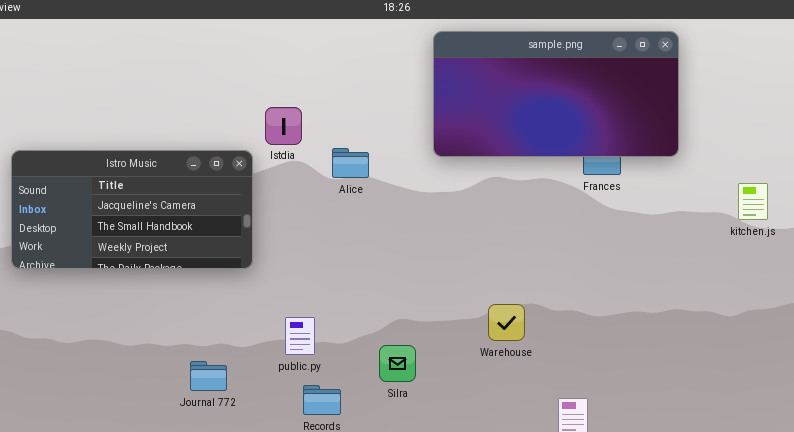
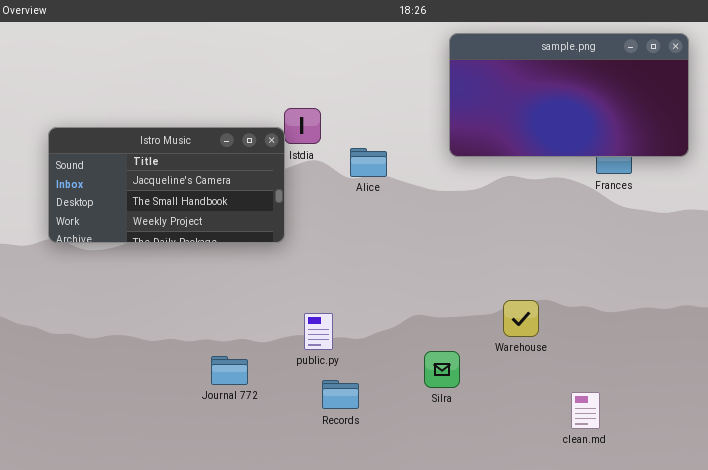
Istro Music: [11,150,253,269] -> [48,127,285,243], moved
Silra: [379,345,416,382] -> [424,351,460,388], moved

